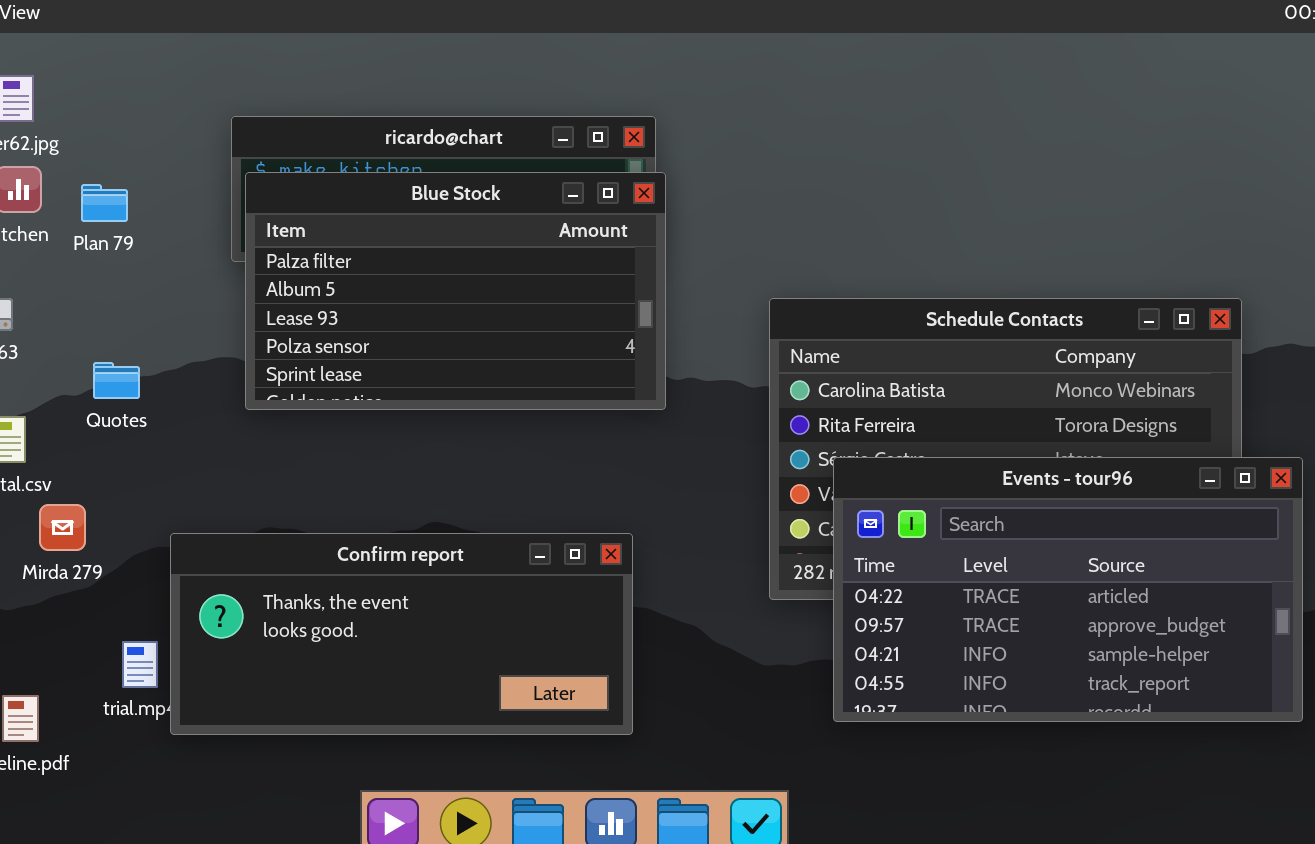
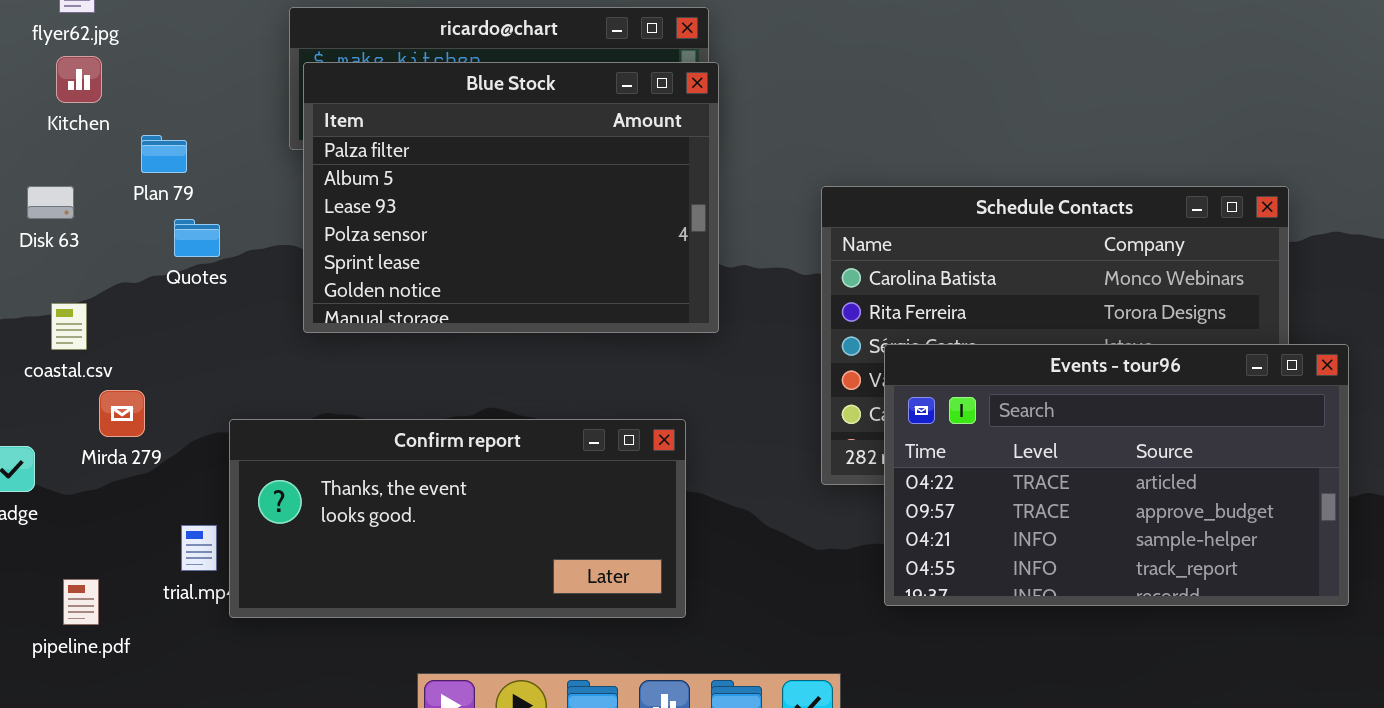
Blue Stock: [245,172,666,410] -> [303,62,719,333], resized
Plan 79: [81,184,128,222] -> [141,135,187,173], moved
Quotes: [93,362,140,399] -> [174,219,220,257], moved

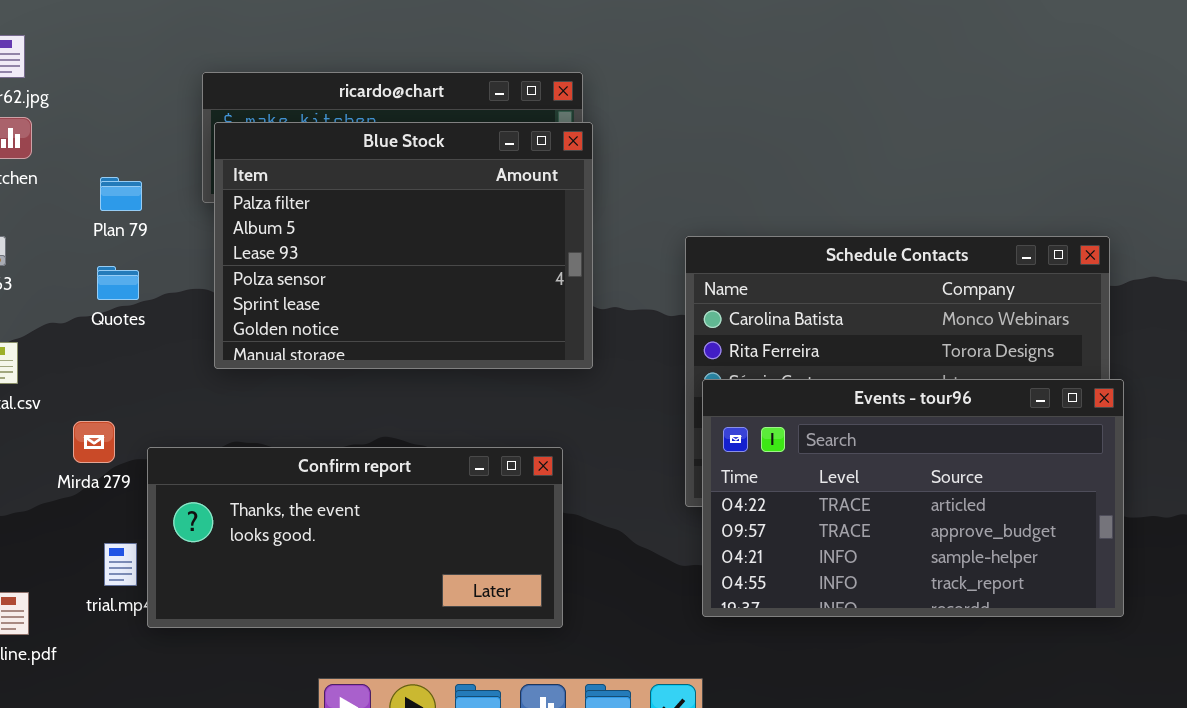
Plan 79: [141,135,187,173] -> [100,177,142,211], moved
Events - tour96: [884,344,1349,606] -> [702,379,1124,617], moved
Mirda 279: [99,390,145,437] -> [73,421,115,463], moved

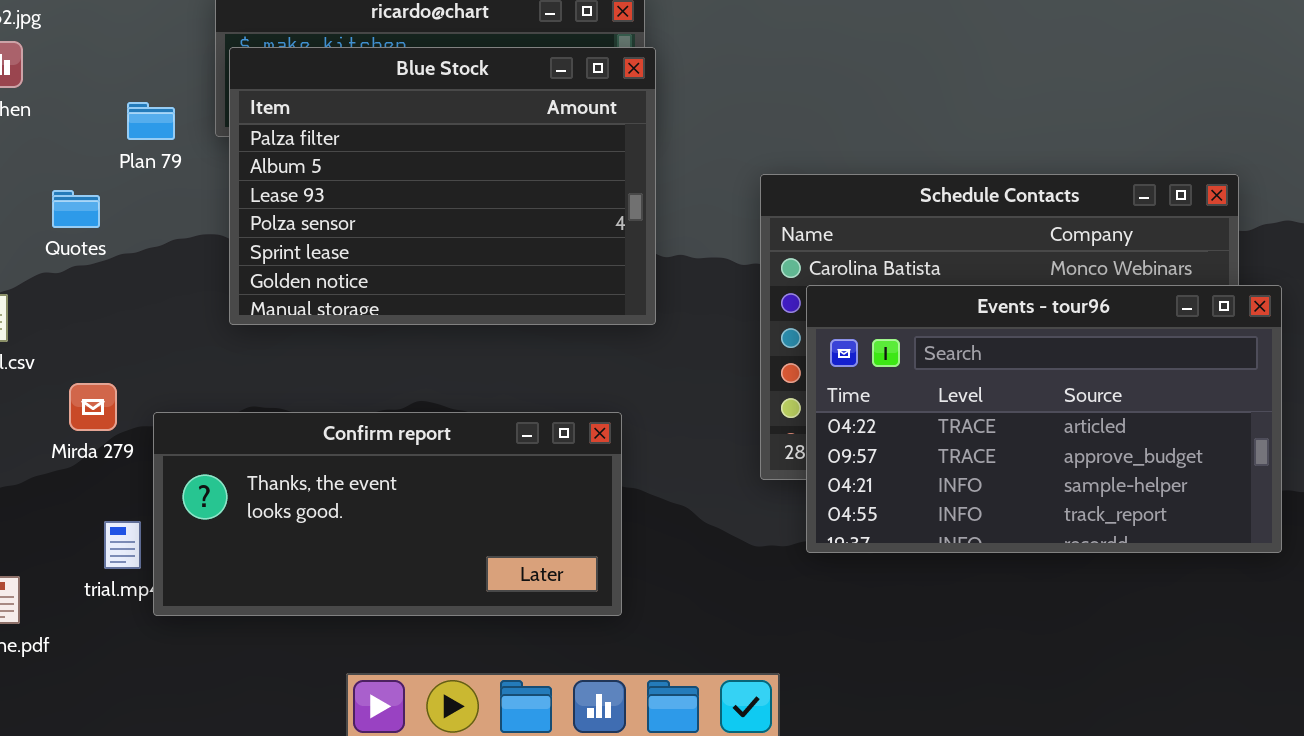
Plan 79: [100,177,142,211] -> [127,102,175,140], moved
Quotes: [97,266,139,300] -> [52,190,100,228], moved
Events - tour96: [702,379,1124,617] -> [806,285,1282,553], moved

